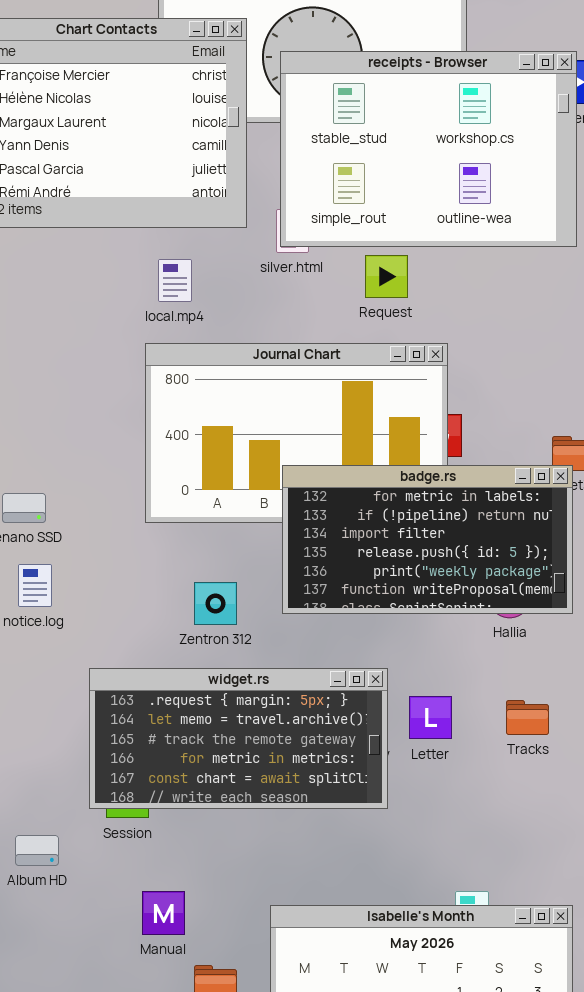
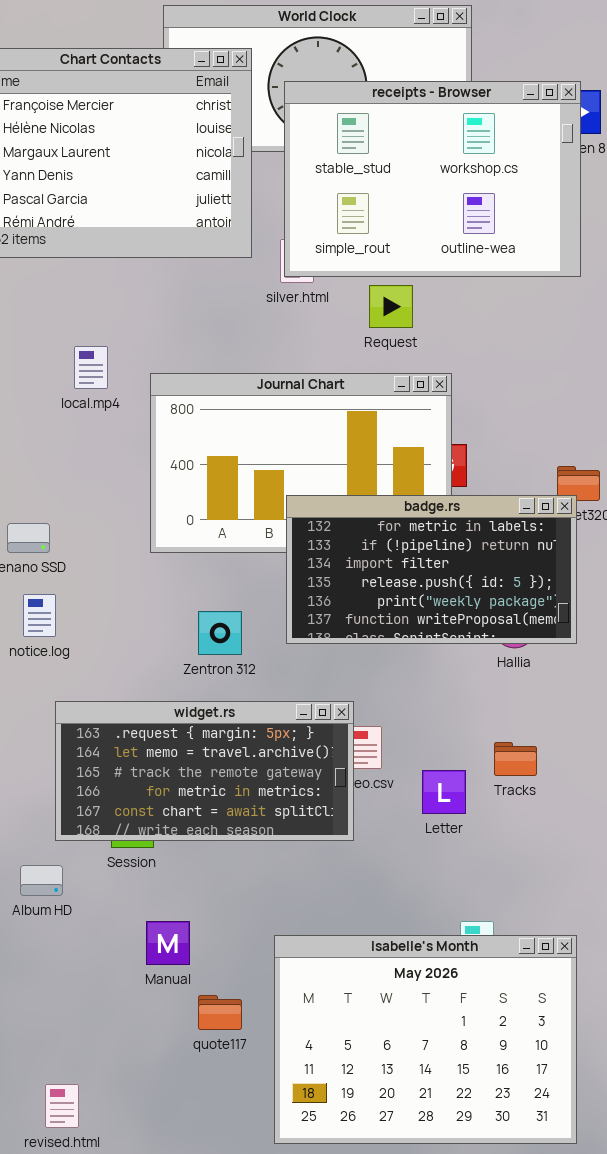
local.mp4: [158,259,192,302] -> [74,346,108,389], moved
widget.rs: [89,668,388,809] -> [55,701,354,841], moved
Letter: [409,696,452,739] -> [422,770,466,814], moved
Tracks: [506,700,549,735] -> [494,742,537,776], moved

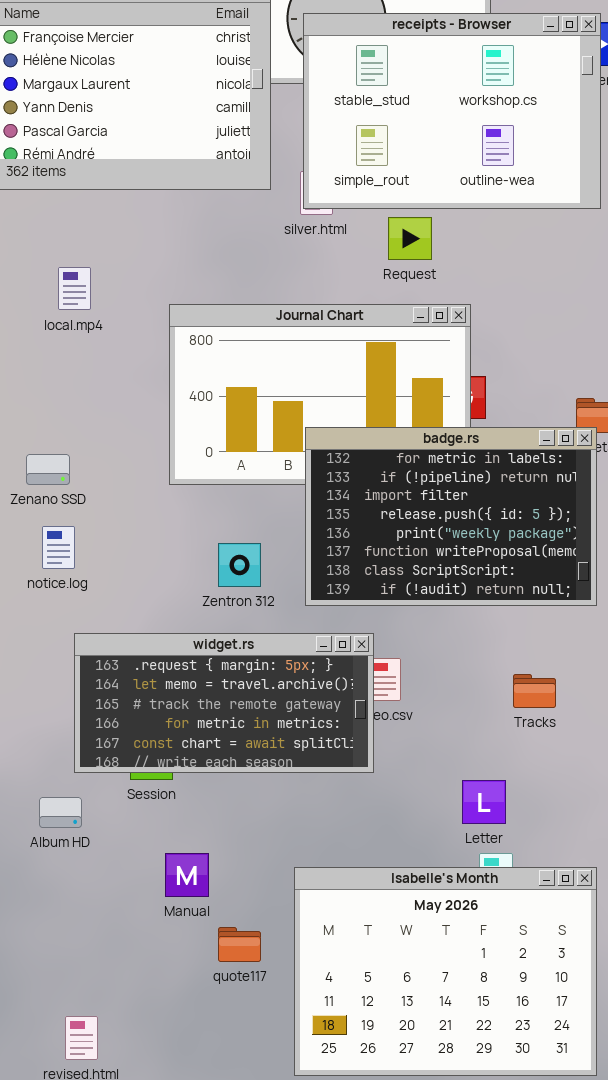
local.mp4: [74,346,108,389] -> [58,267,91,310], moved
badge.rs: [286,495,577,644] -> [305,427,597,606], resized
Letter: [422,770,466,814] -> [462,780,506,824], moved

